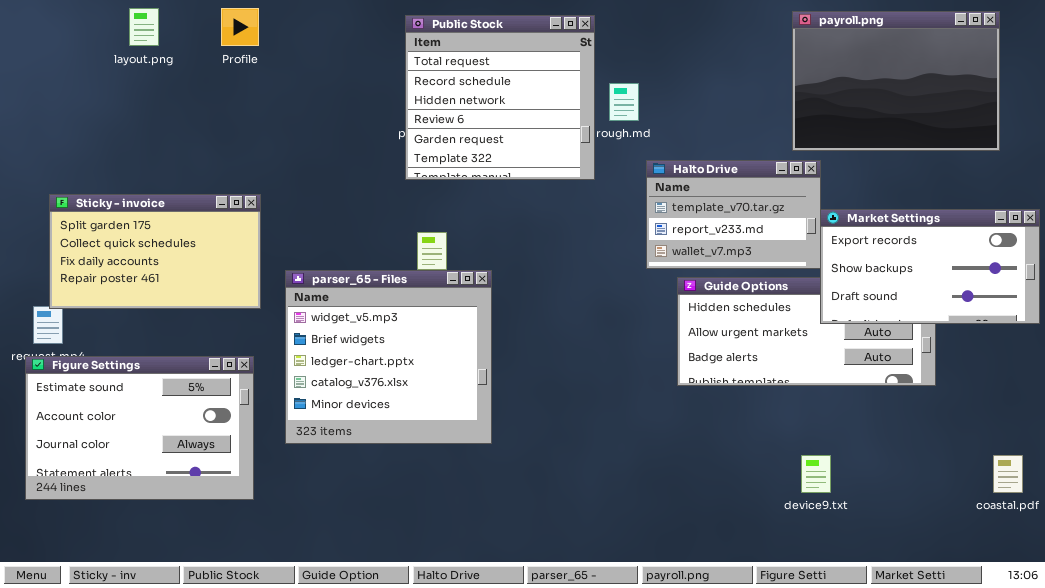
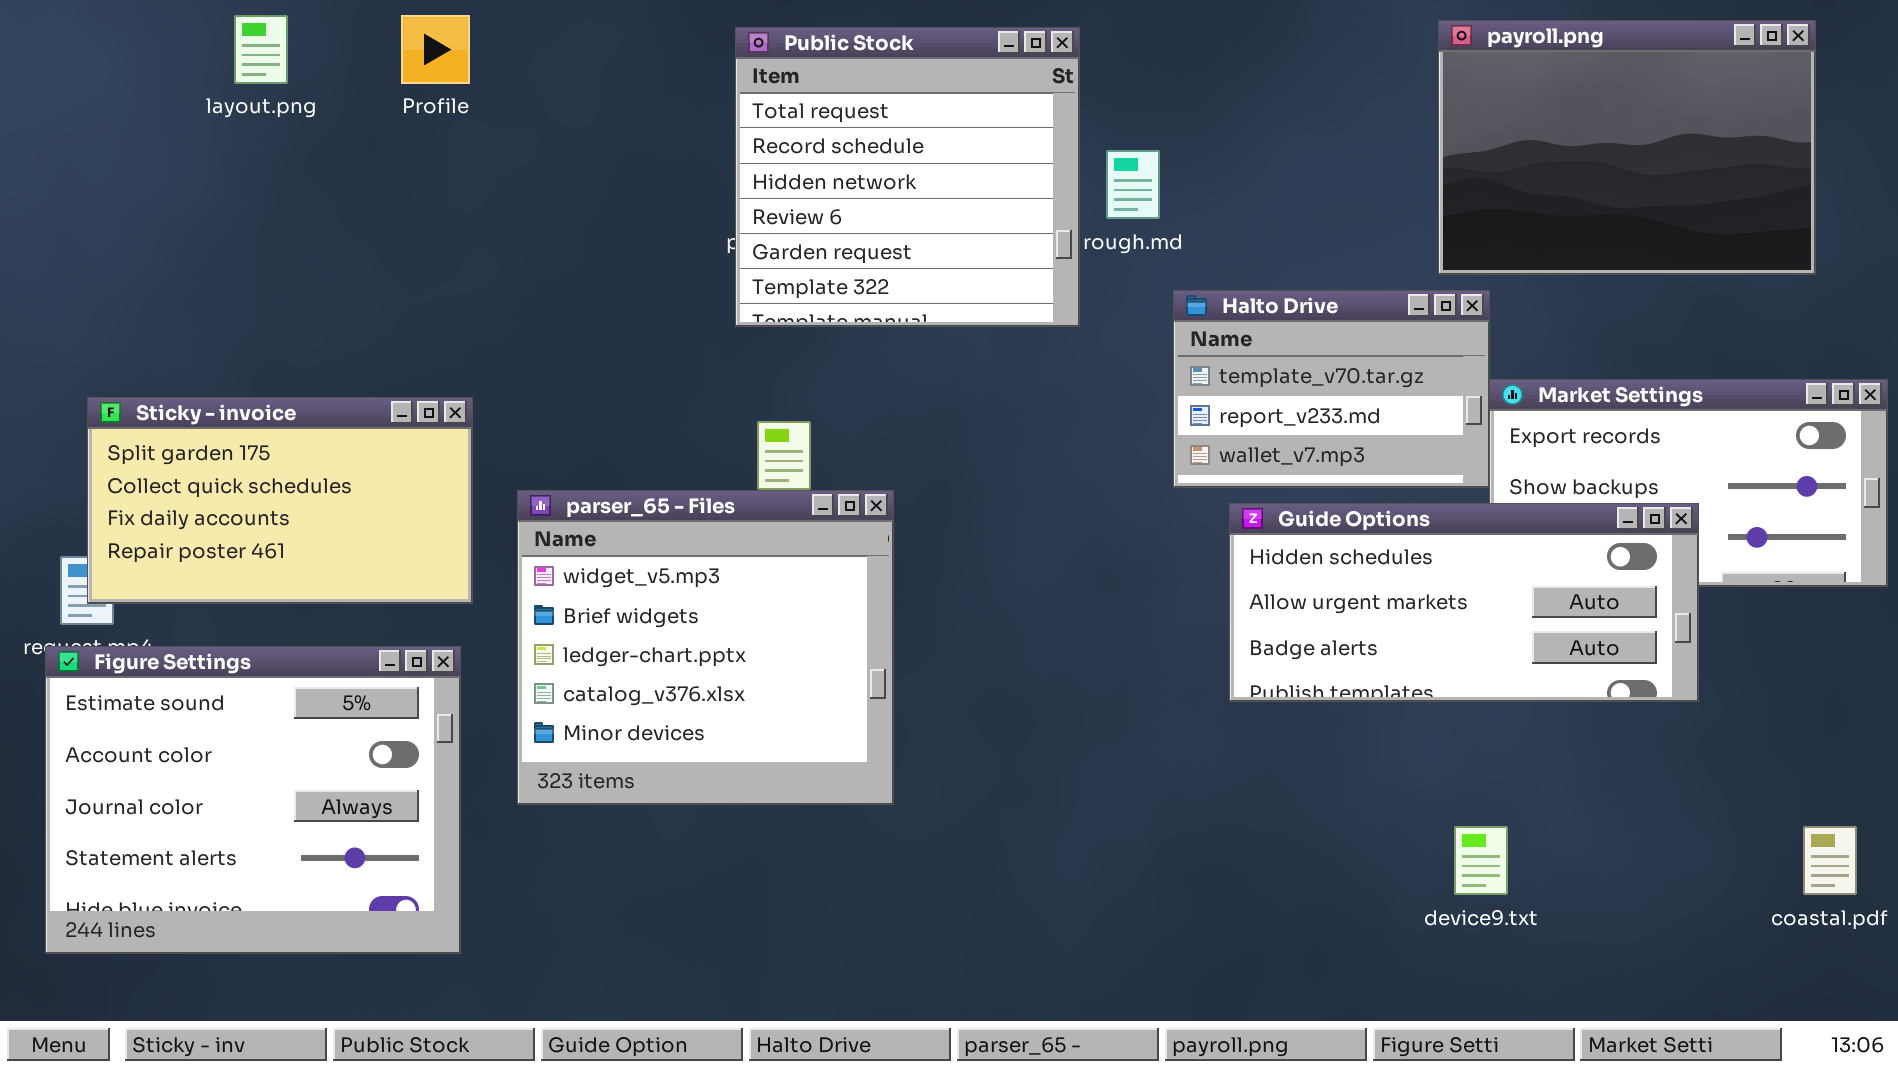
Sticky - invoice: [49,194,261,309] -> [87,397,473,604], moved
Guide Options: [677,277,936,386] -> [1229,503,1699,702], raised
Figure Settings: [25,356,254,500] -> [45,646,461,954], resized

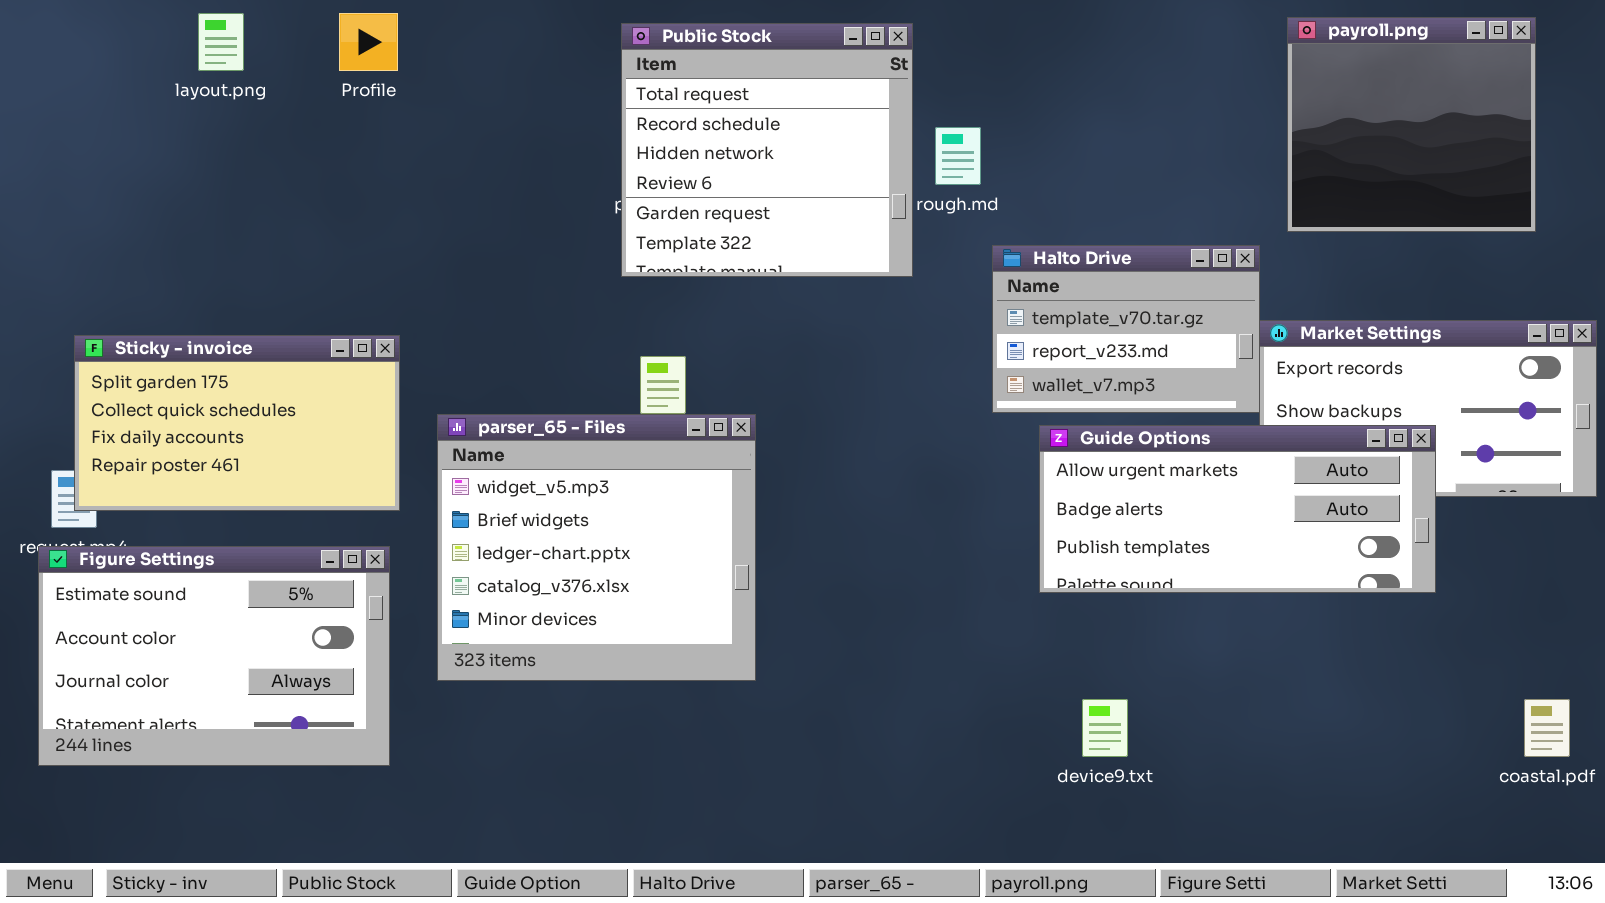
payroll.png: [1438,20,1816,275] -> [1287,17,1536,232], resized
Guide Options: [1229,503,1699,702] -> [1039,425,1436,593], scrolled down 1 row
Figure Settings: [45,646,461,954] -> [38,546,390,766], resized
device9.txt: [1454,826,1508,895] -> [1082,699,1128,757], moved

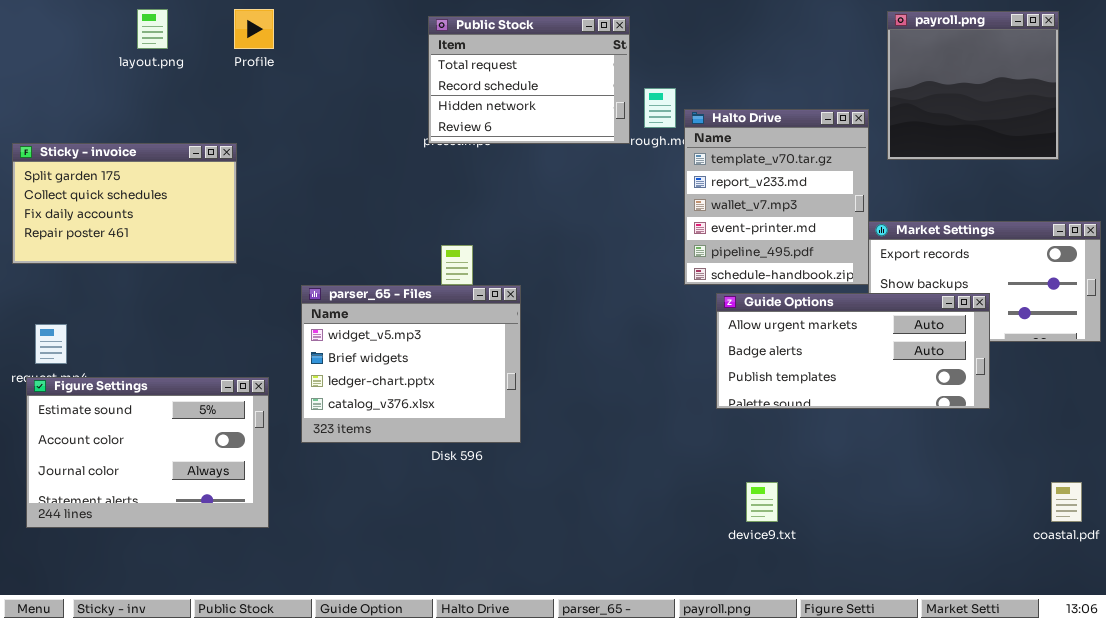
Public Stock: [621,23,913,277] -> [428,16,630,144], resized
Halto Drive: [992,245,1260,413] -> [684,109,869,285], resized
Sticky - invoice: [74,335,400,511] -> [12,143,237,264], moved
parser_65 - Files: [437,414,756,681] -> [301,285,521,443], resized

